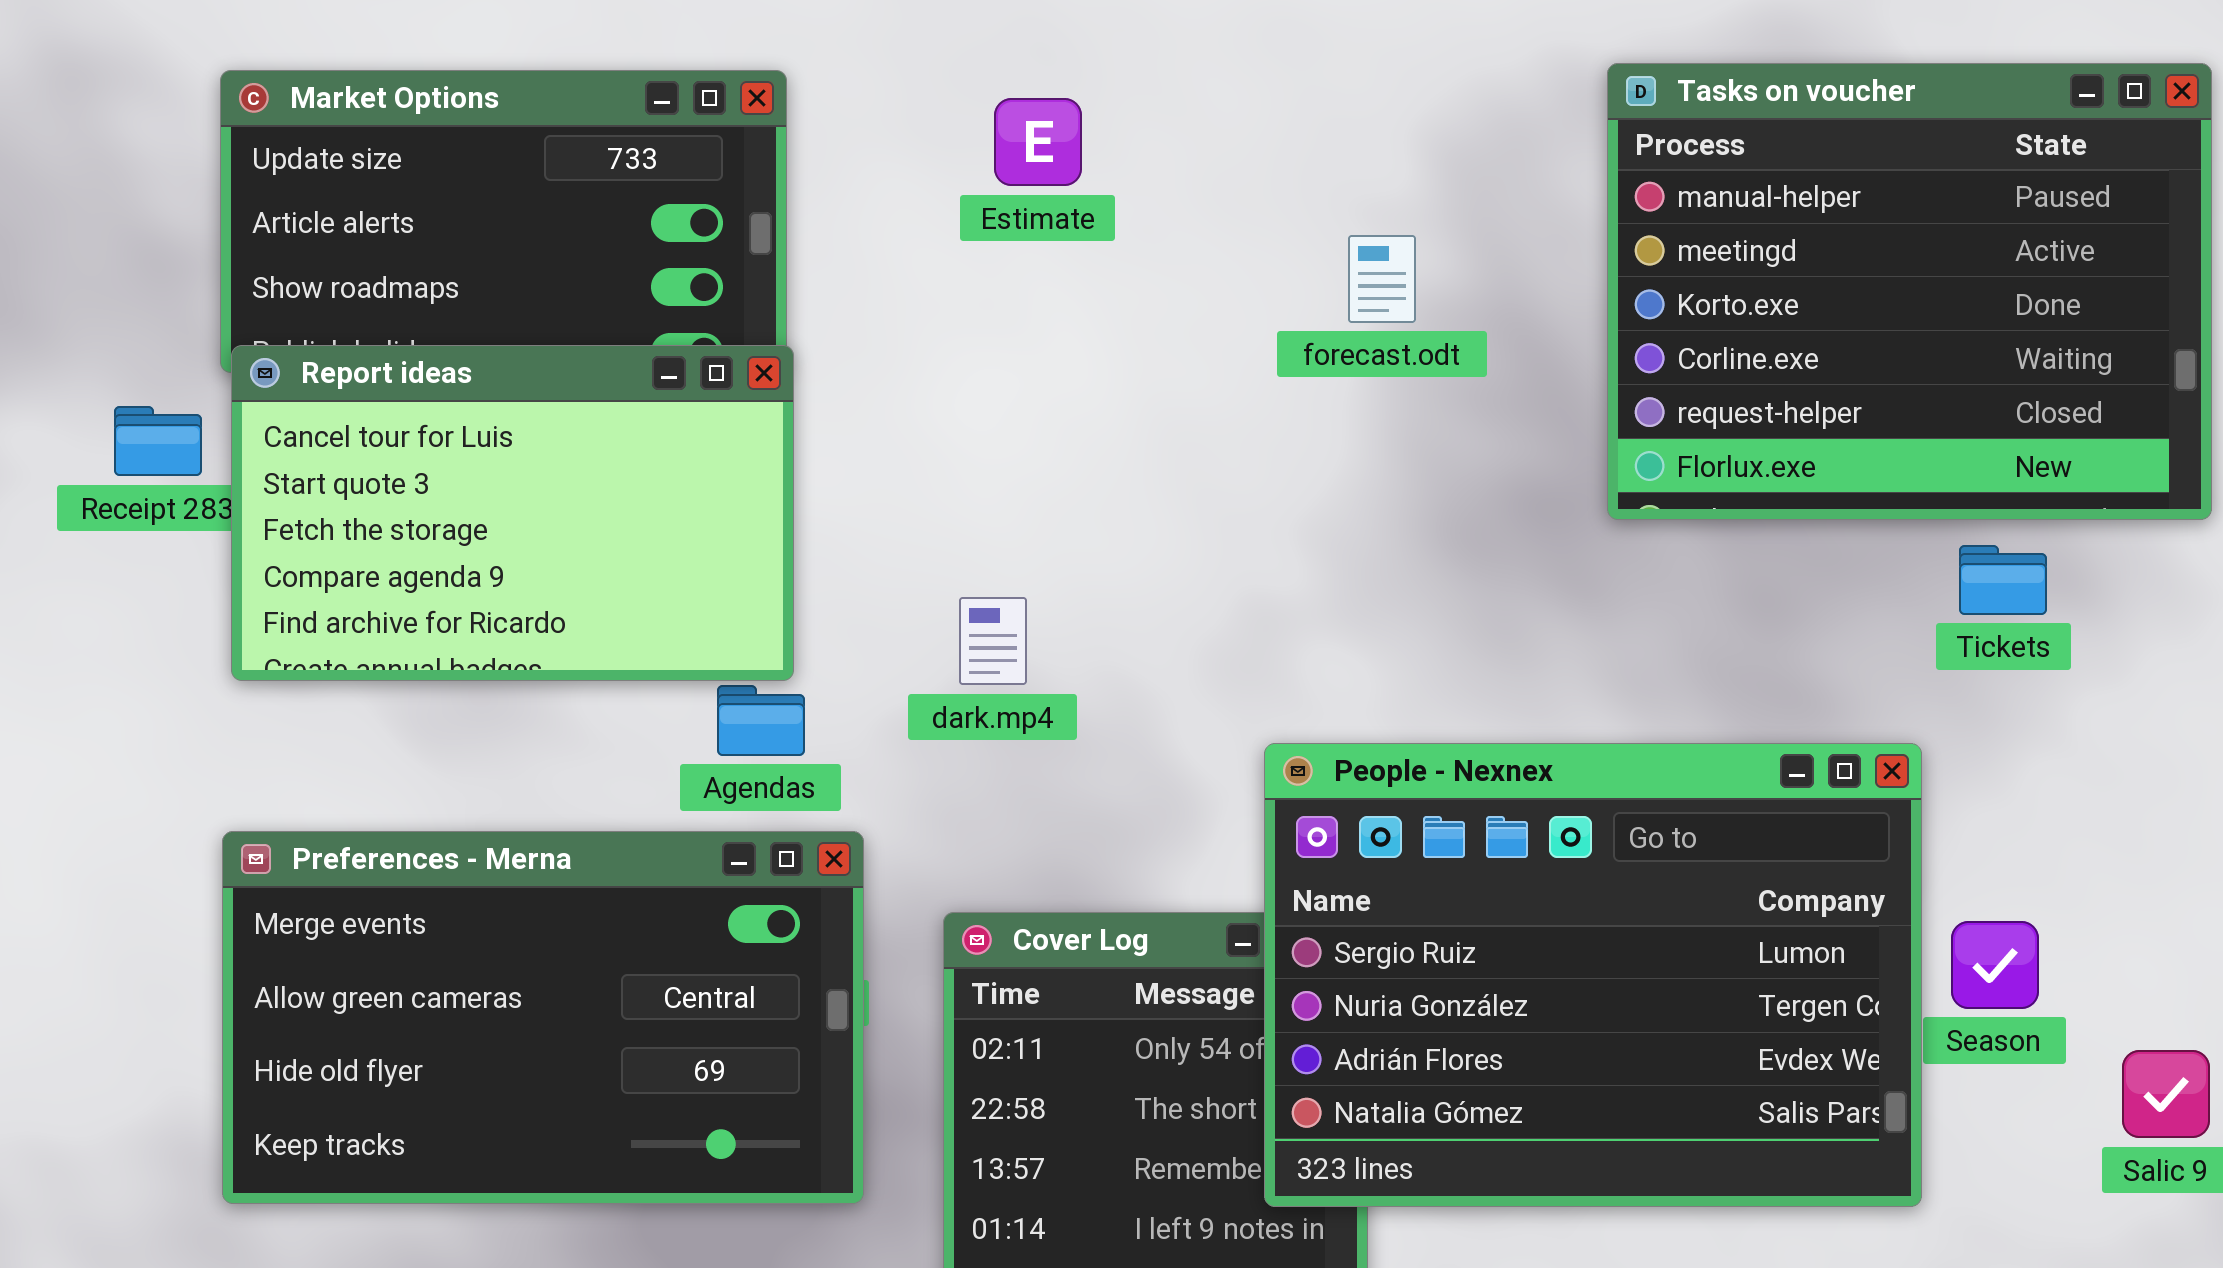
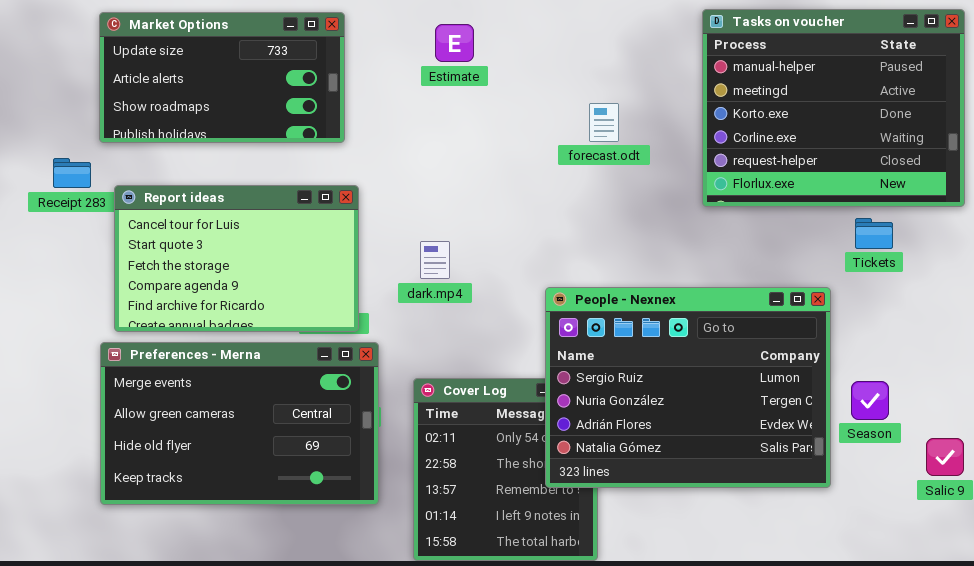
forecast.odt: [1348,235,1416,323] -> [589,103,619,142], moved
Report ideas: [231,345,794,681] -> [114,185,359,332], moved
People - Nexnex: [1264,743,1922,1207] -> [545,287,831,488], moved

